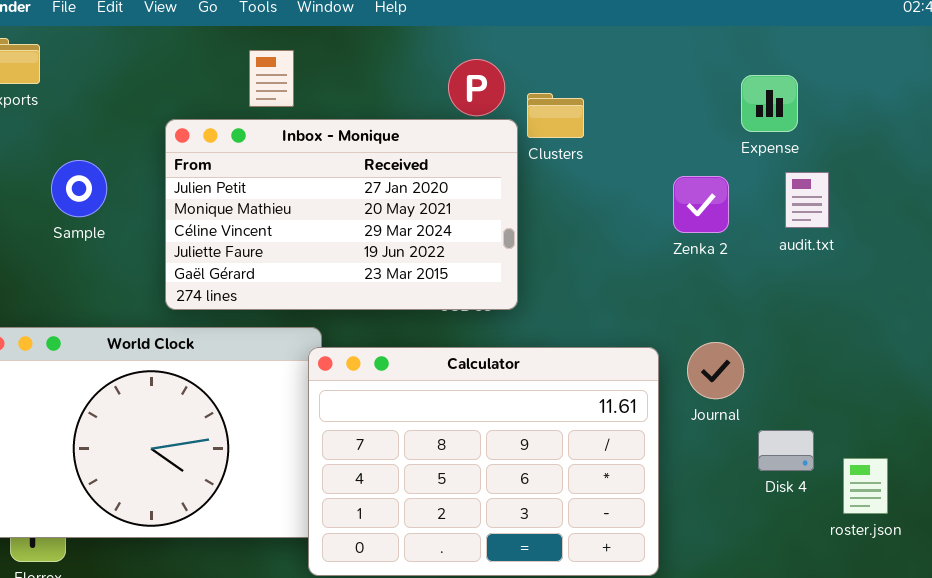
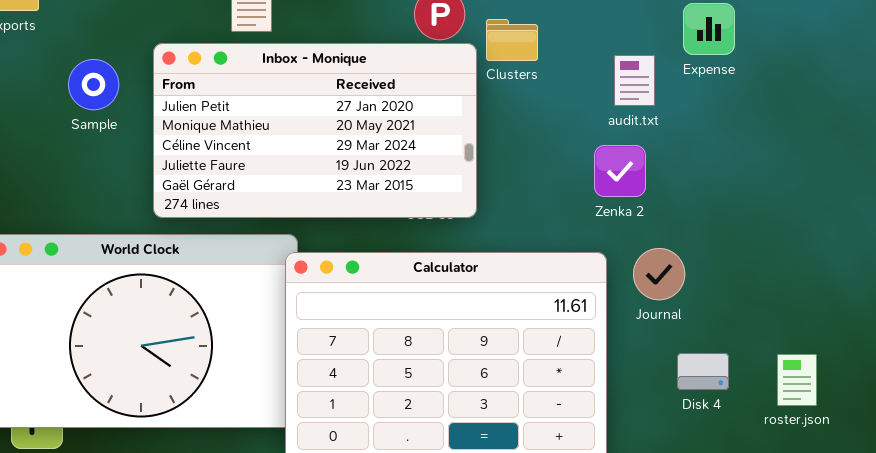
Sample: [51,160,107,217] -> [68,59,119,110], moved
audit.txt: [785,172,829,228] -> [614,55,655,106], moved
Zenka 2: [673,176,729,233] -> [594,145,646,197], moved
Disk 4: [758,430,814,471] -> [677,353,729,390], moved

